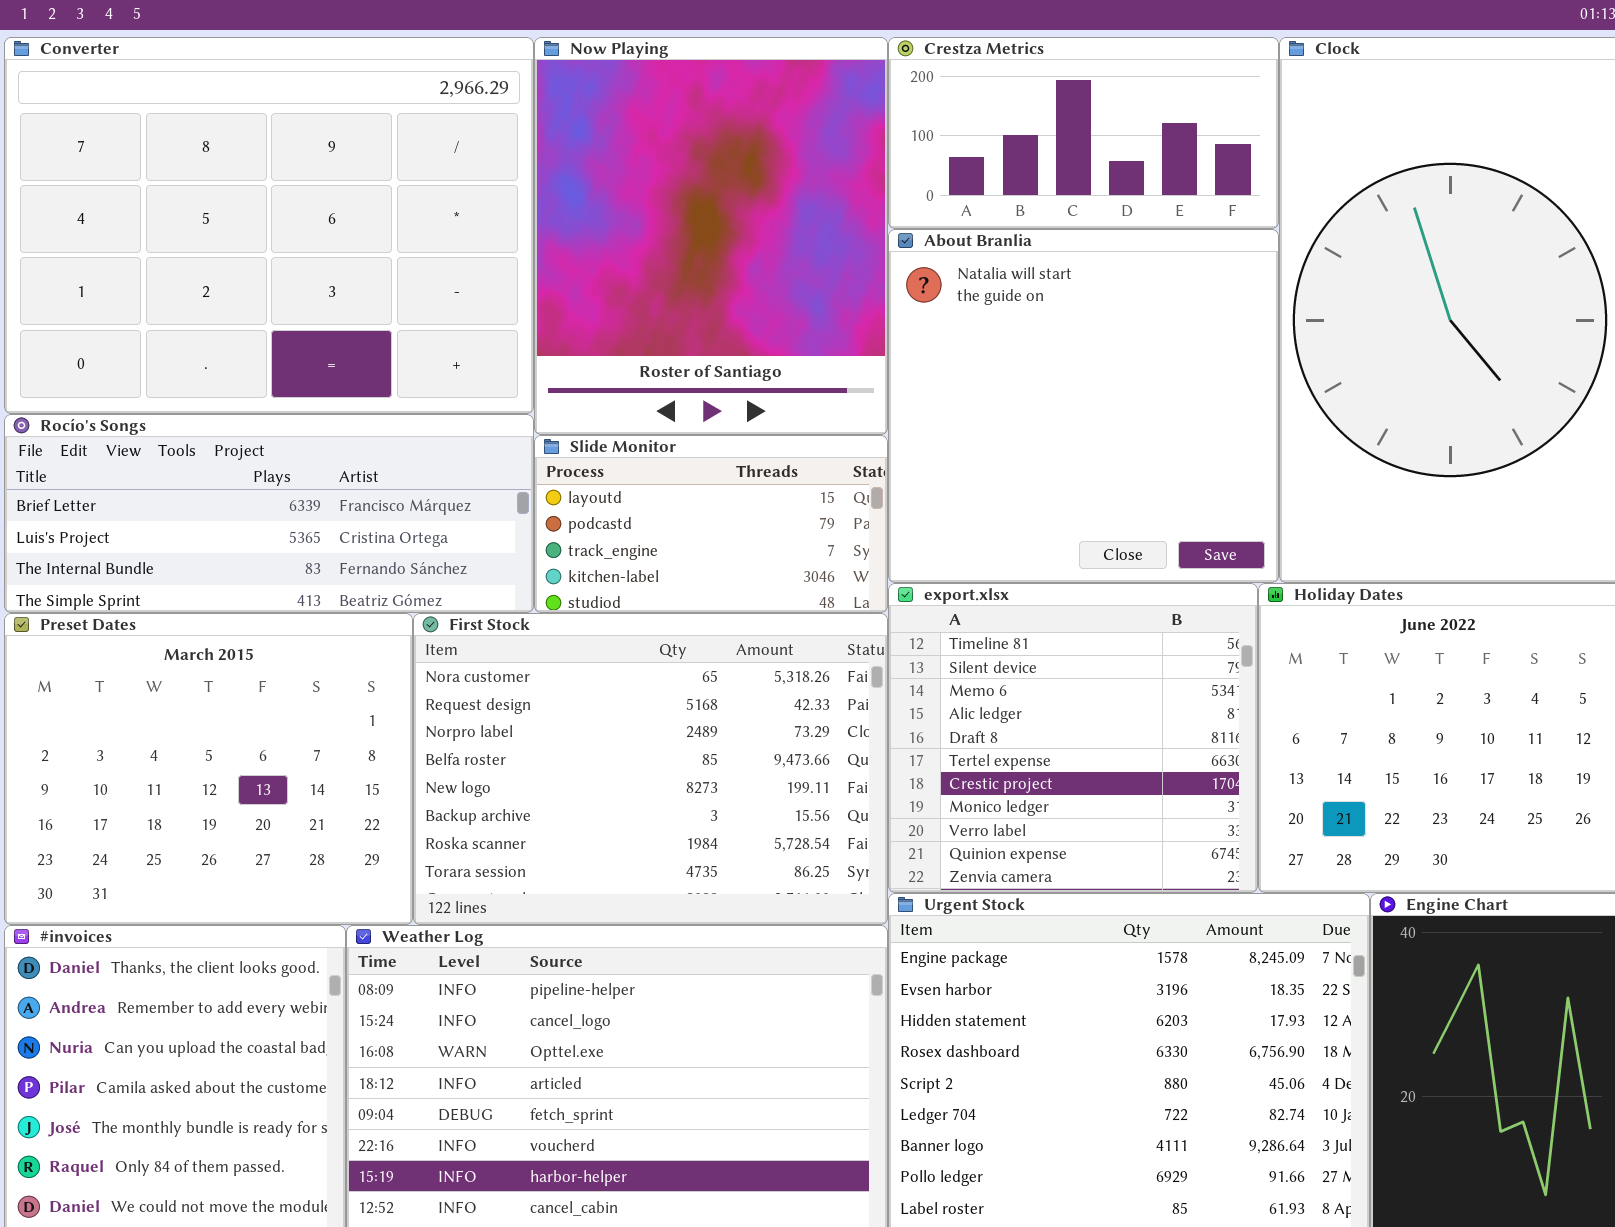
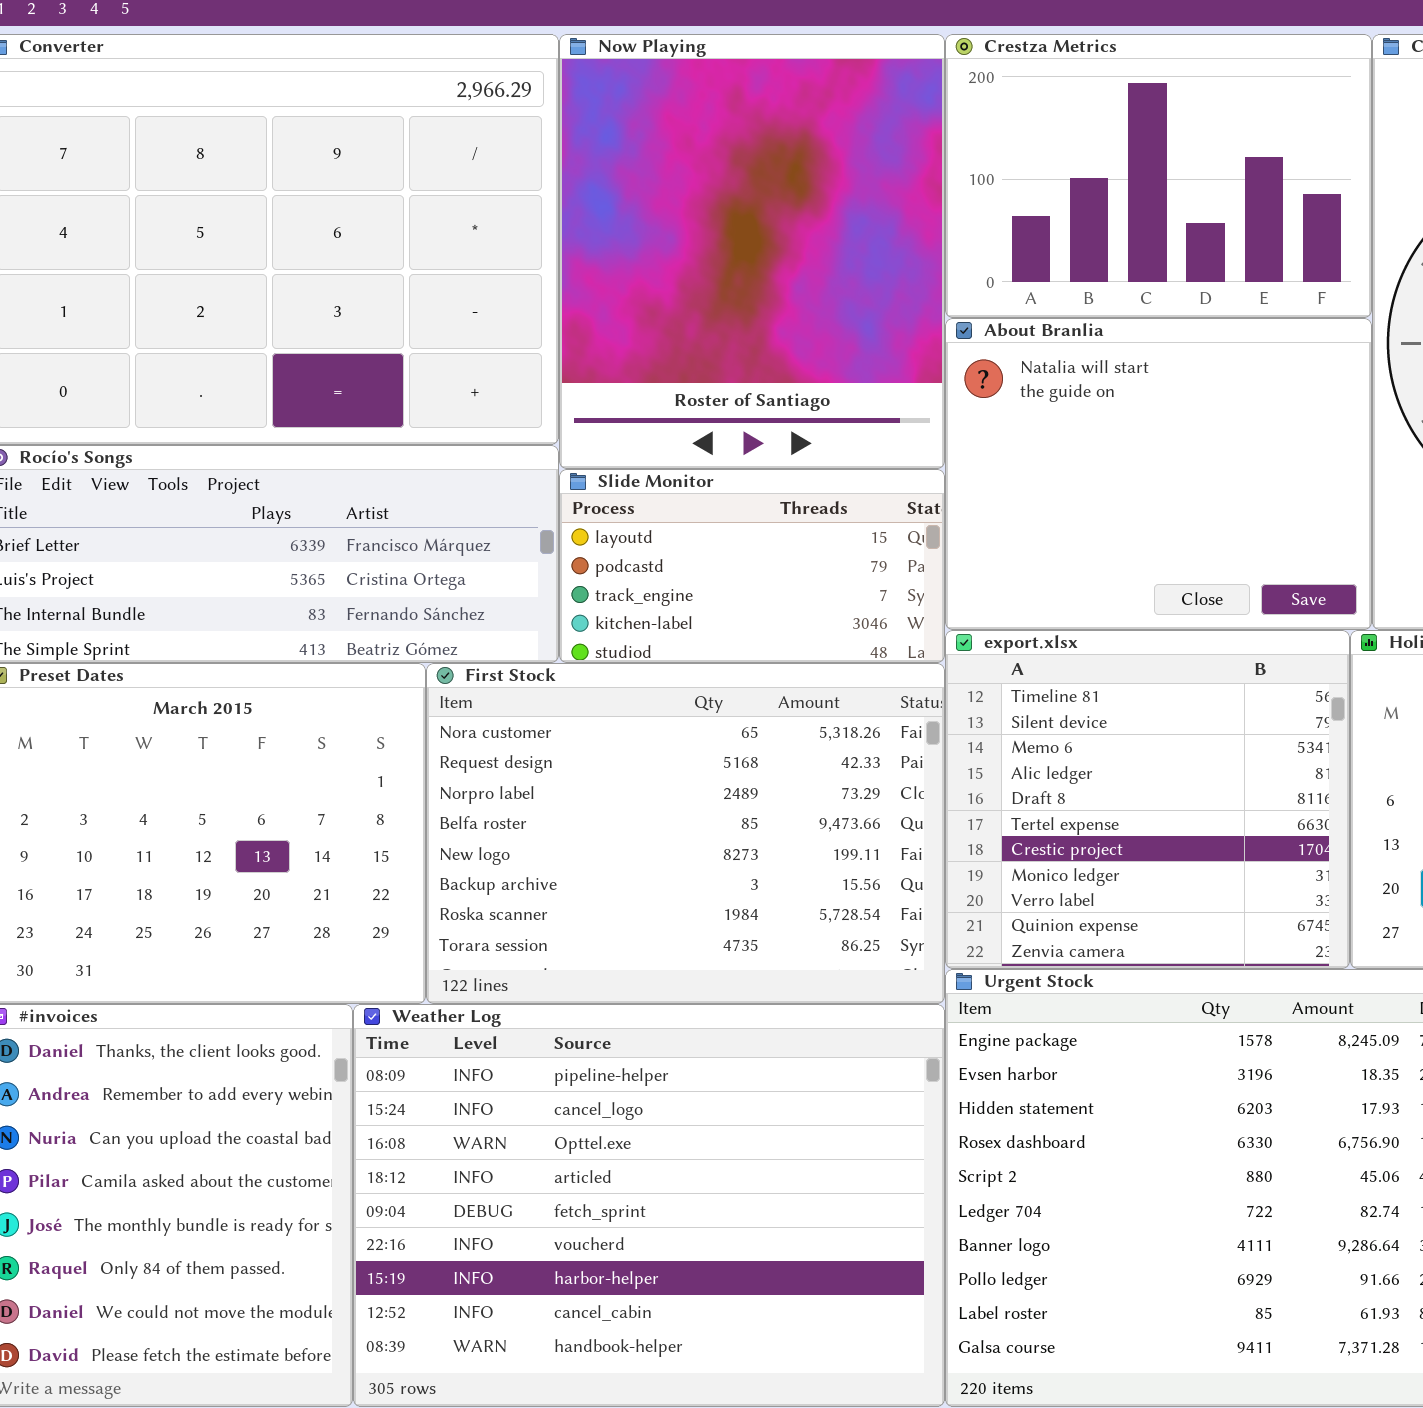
Crestza Metrics: [888,37,1279,229] -> [945,34,1372,318], resized
About Branlia: [888,229,1279,583] -> [945,318,1372,630], resized

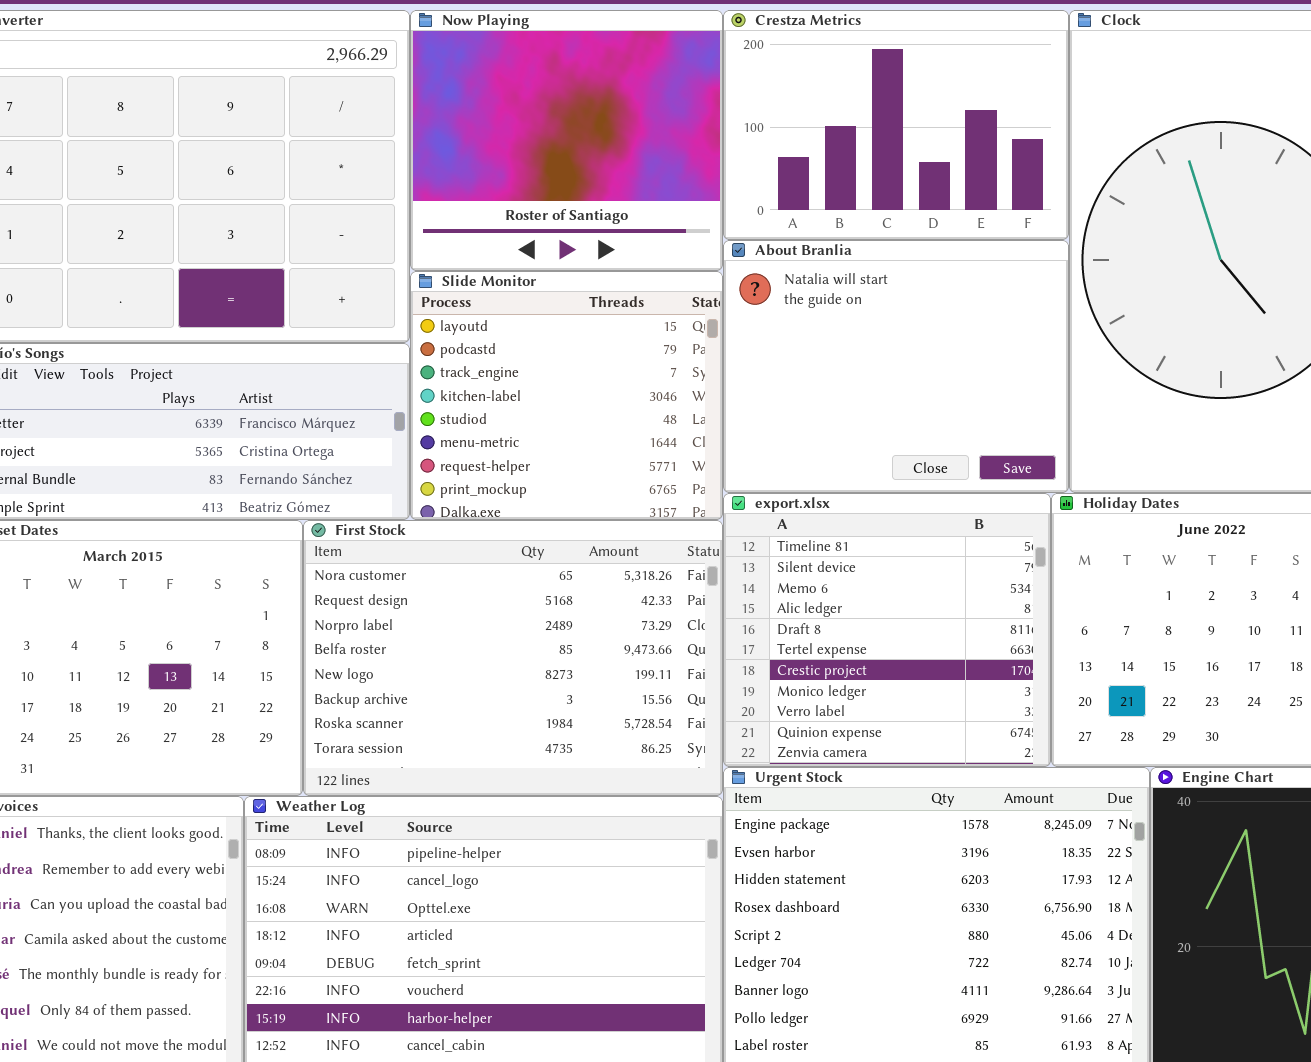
Now Playing: [559,34,945,469] -> [410,10,723,271], resized
Slide Monitor: [559,469,945,663] -> [410,271,723,520], resized

